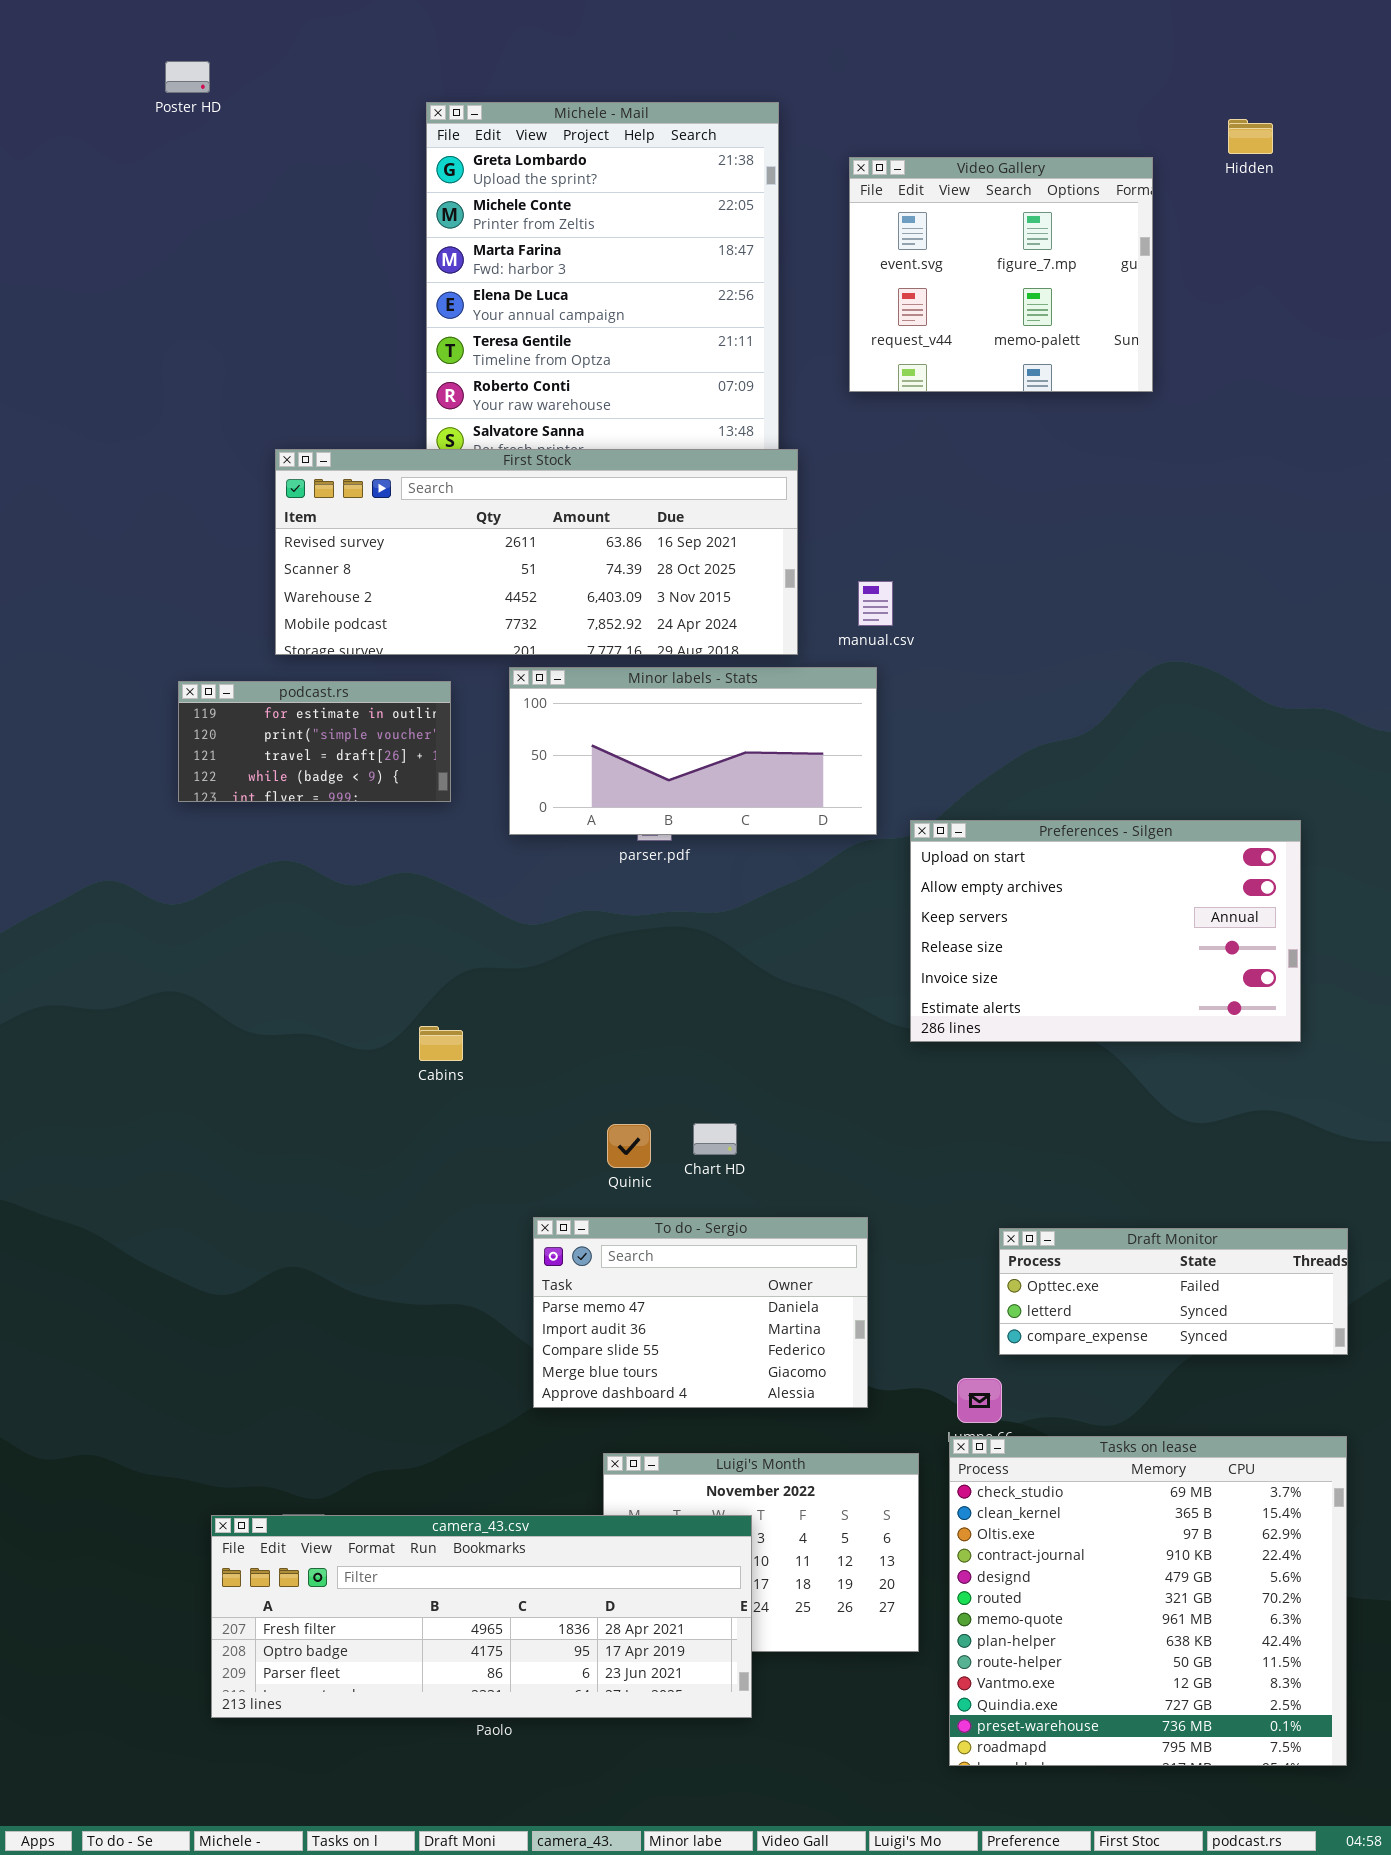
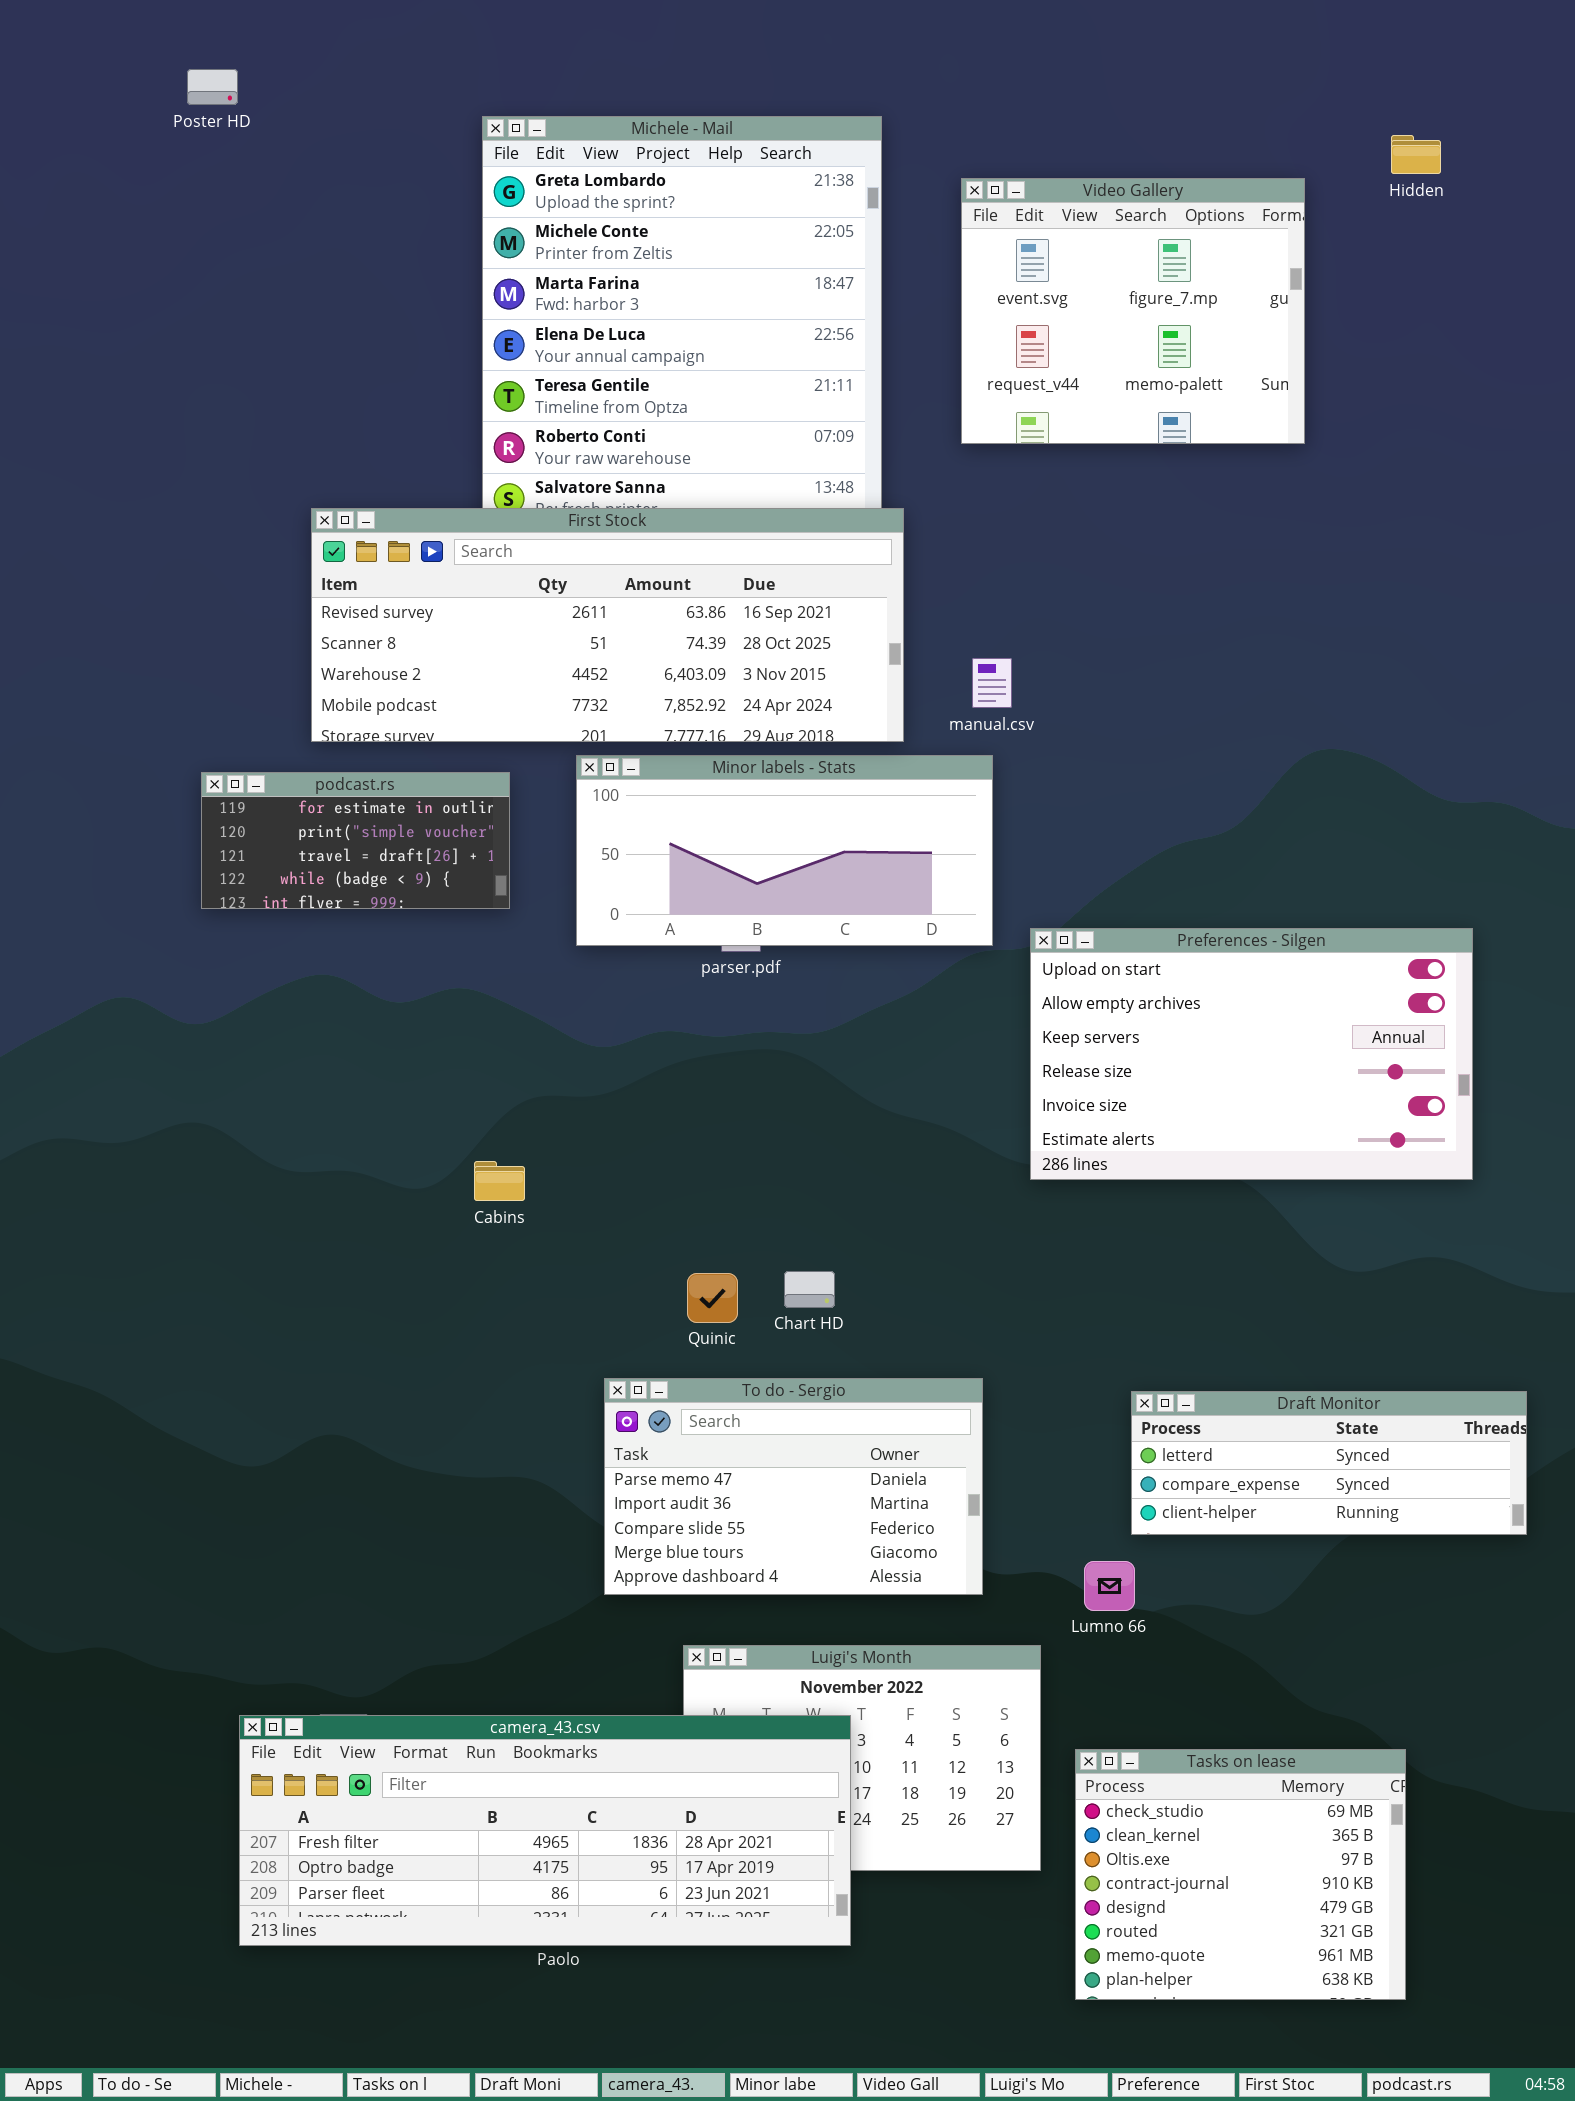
Draft Monitor: [999,1228,1348,1355] -> [1131,1391,1527,1535], scrolled down 1 row
Tasks on lease: [949,1436,1347,1766] -> [1075,1749,1406,2000], resized

